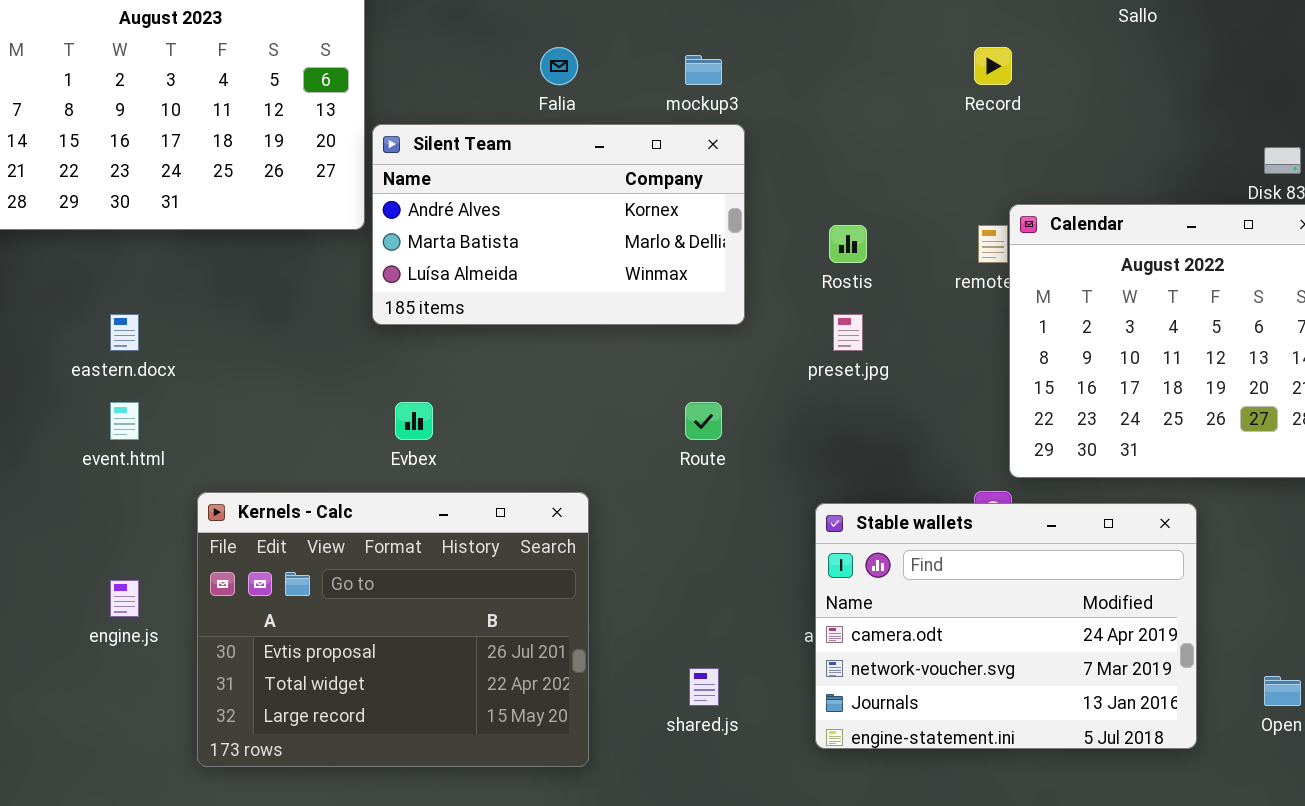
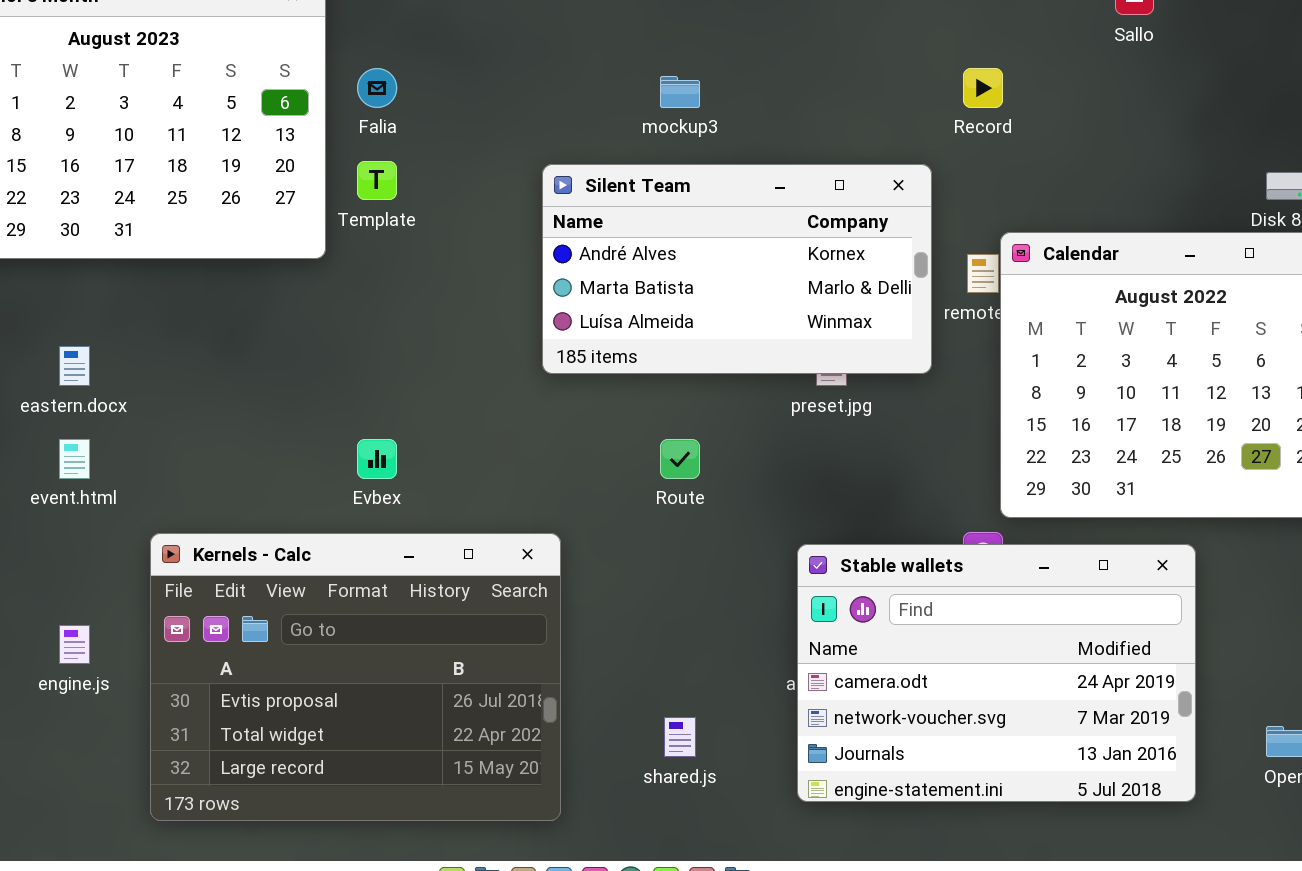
Falia: [540,47,578,85] -> [357,68,397,108], moved
Silent Team: [372,124,745,325] -> [542,164,932,374], moved

